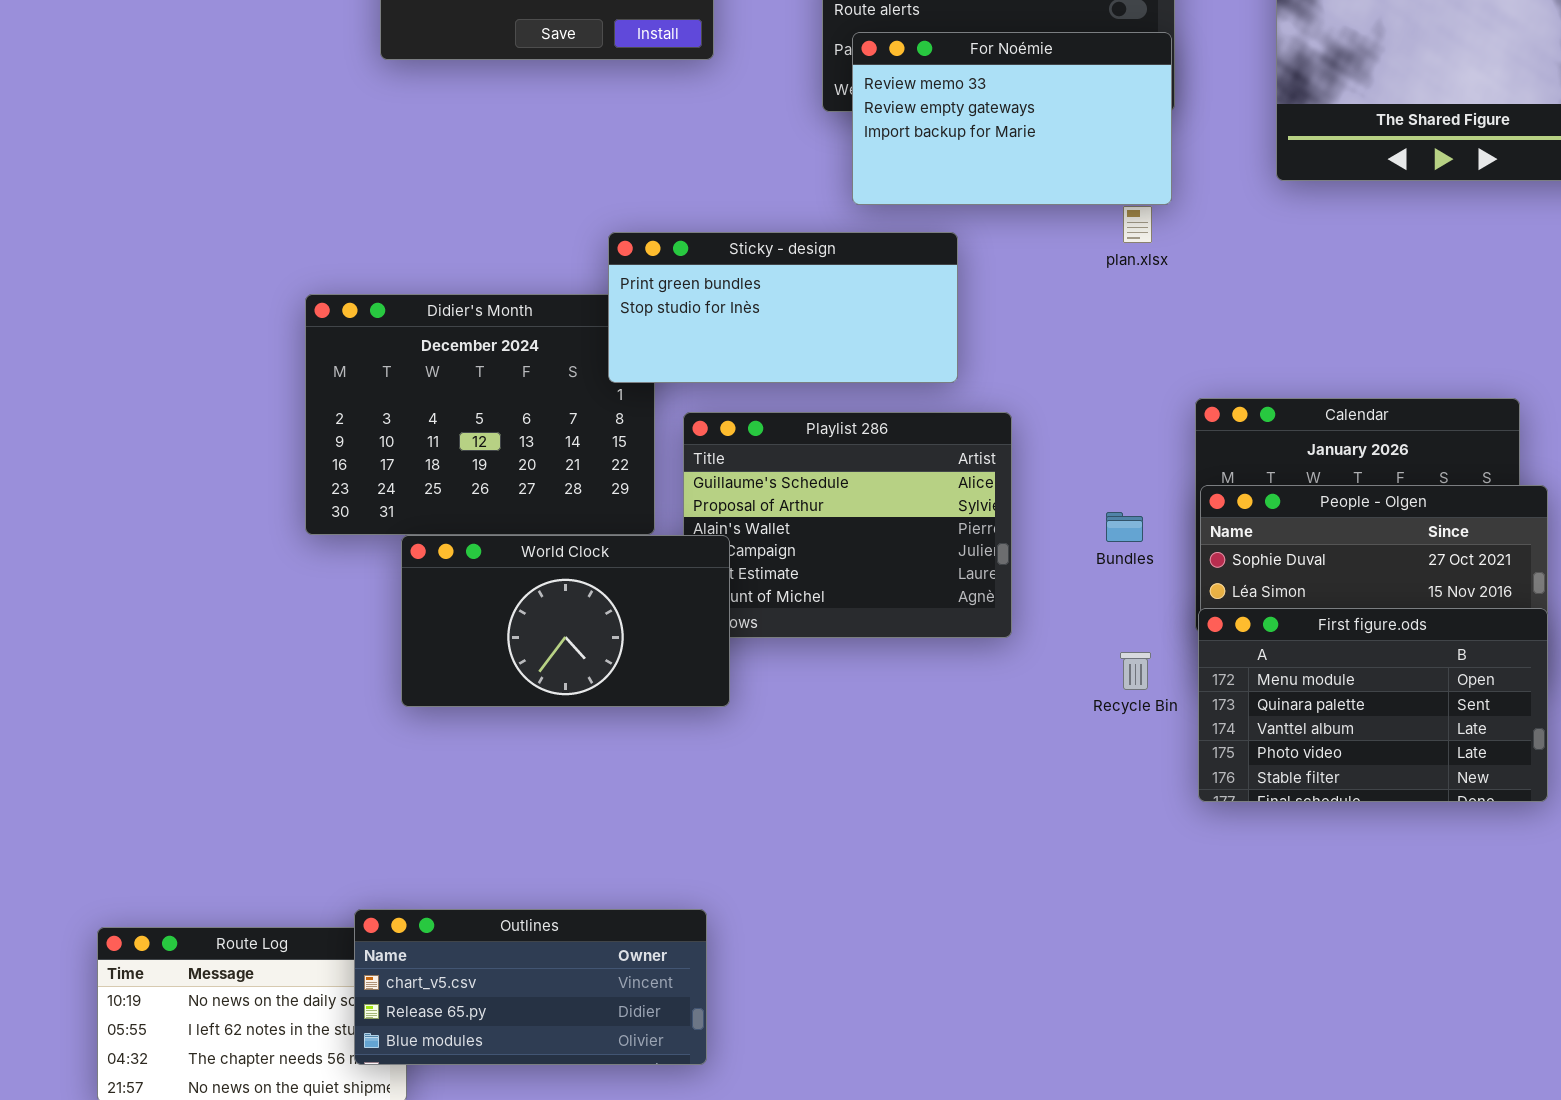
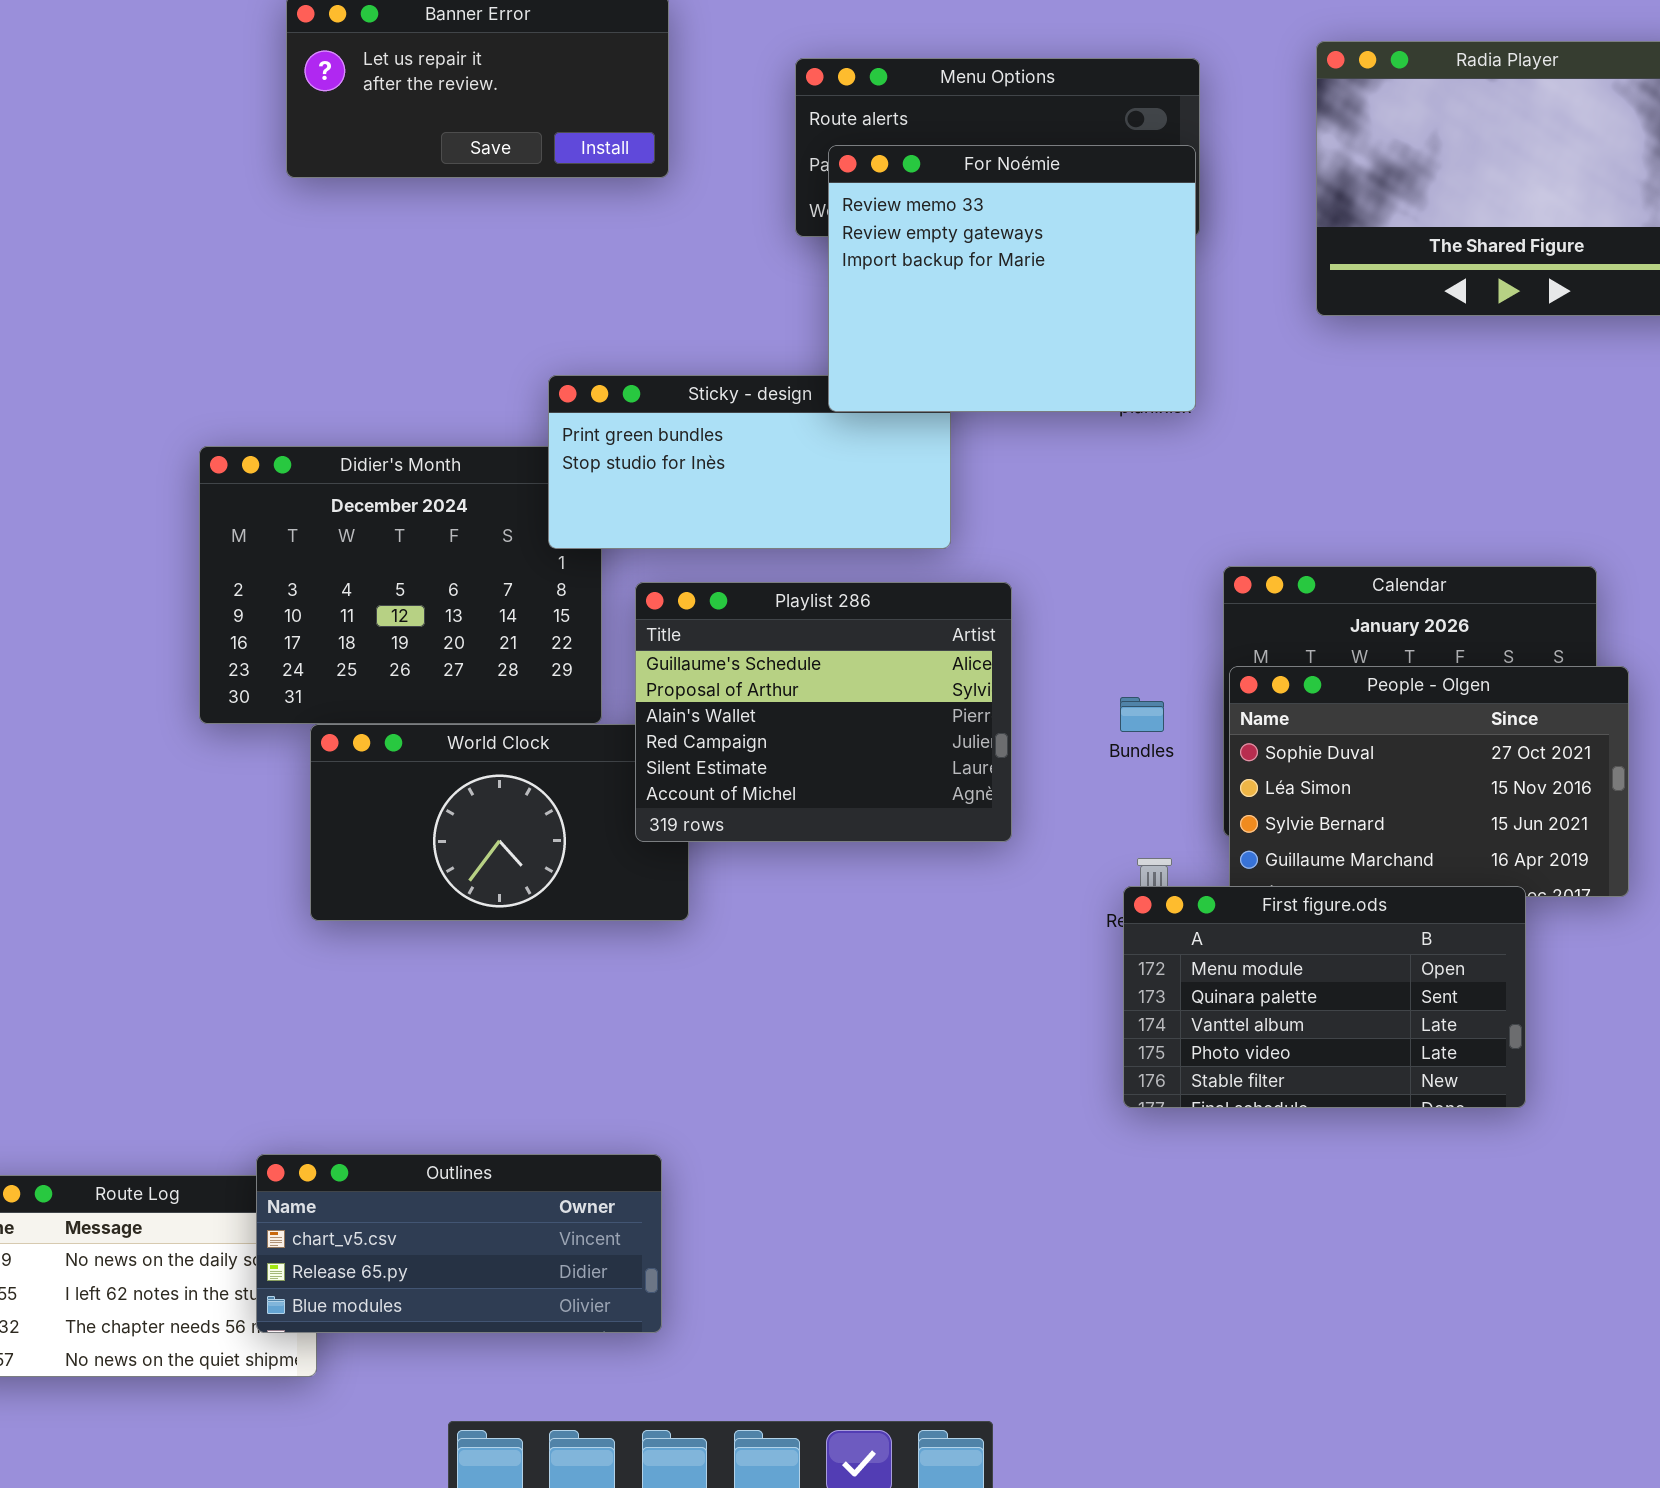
For Noémie: [852,32,1172,205] -> [828,145,1196,412], resized
Playlist 286: [683,412,1012,638] -> [635,582,1012,842], raised
First figure.ods: [1198,608,1548,802] -> [1123,886,1526,1108], moved

